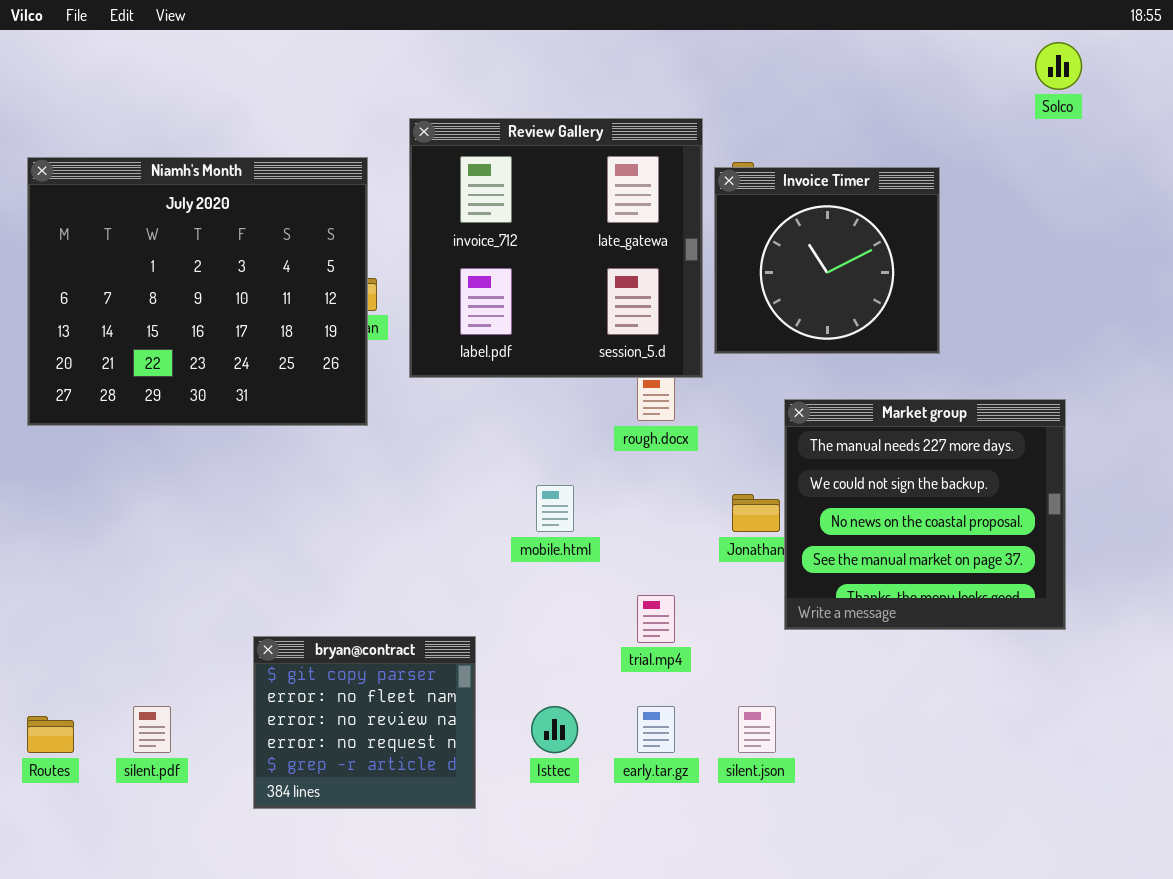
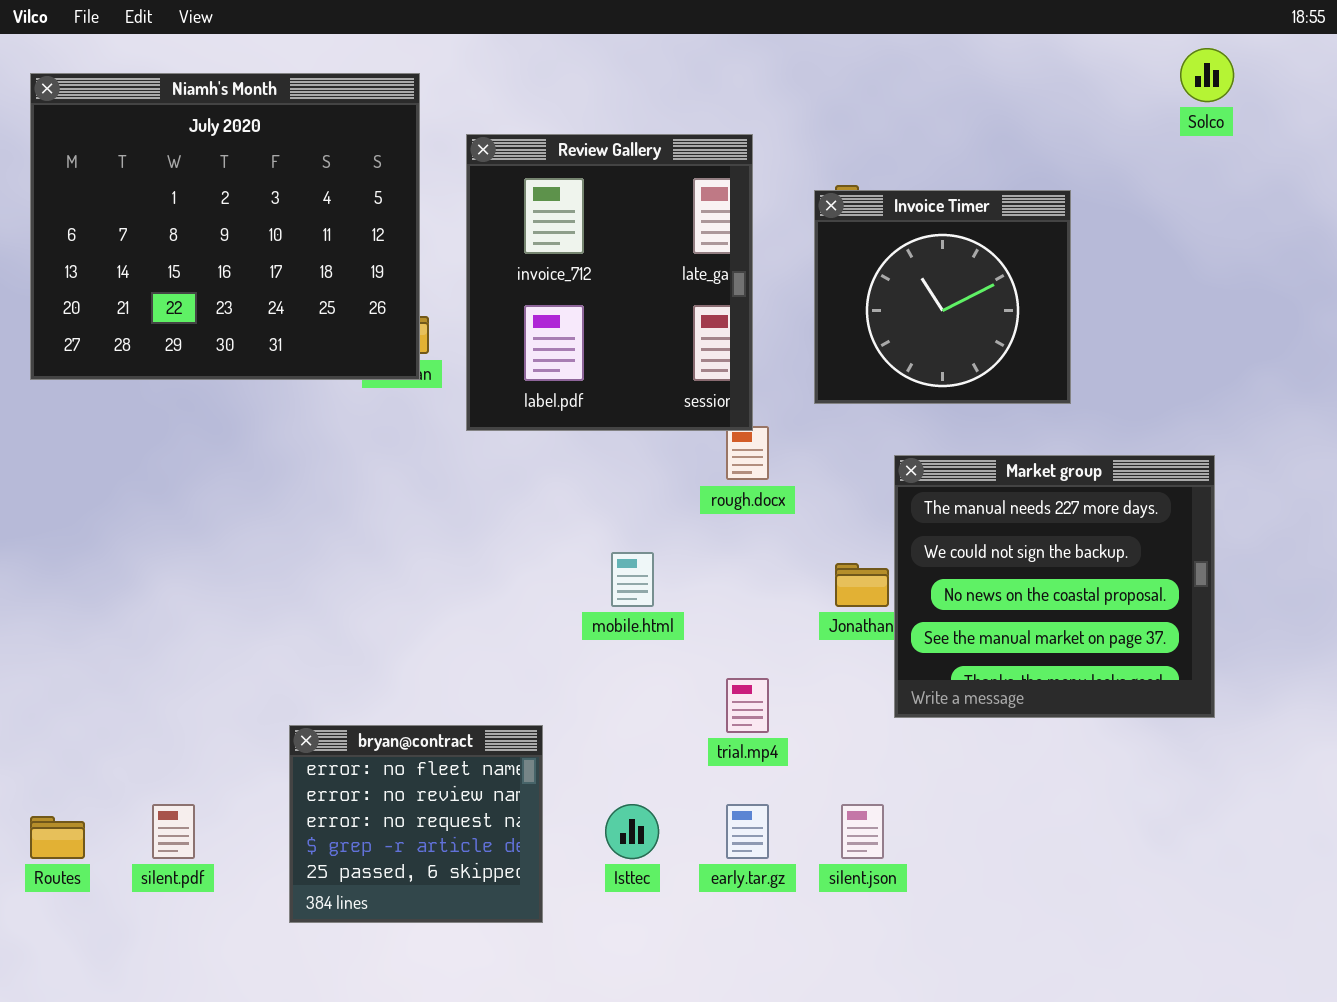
Review Gallery: [409,118,703,378] -> [466,134,753,431], resized
Niamh's Month: [27,157,368,426] -> [30,73,420,380], moved
bryan@contract: [253,636,476,809] -> [289,725,543,923], scrolled down 1 row

